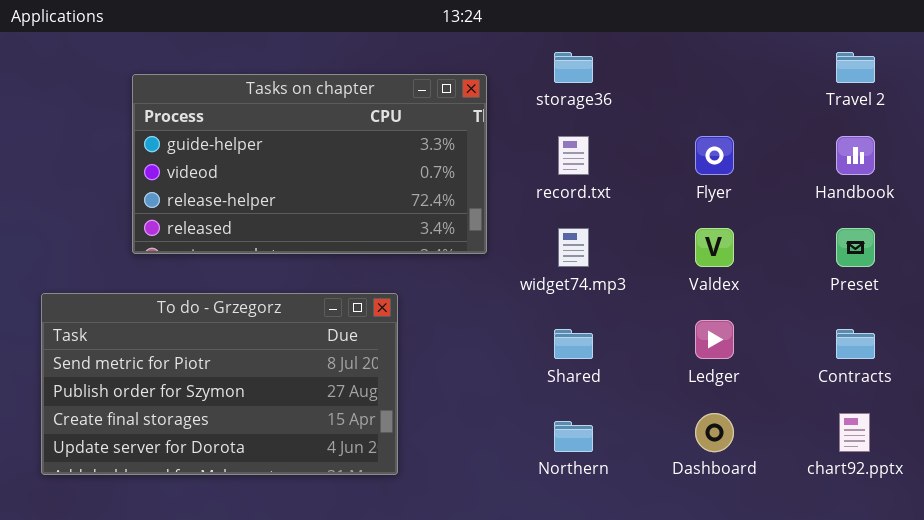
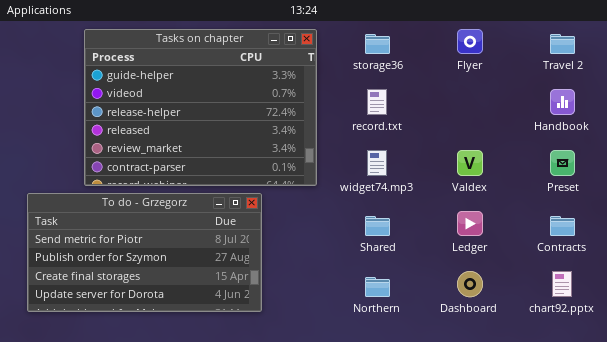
Tasks on chapter: [132,74,487,254] -> [84,29,317,186], moved, resized
Flyer: [695,136,734,175] -> [457,29,483,54], moved

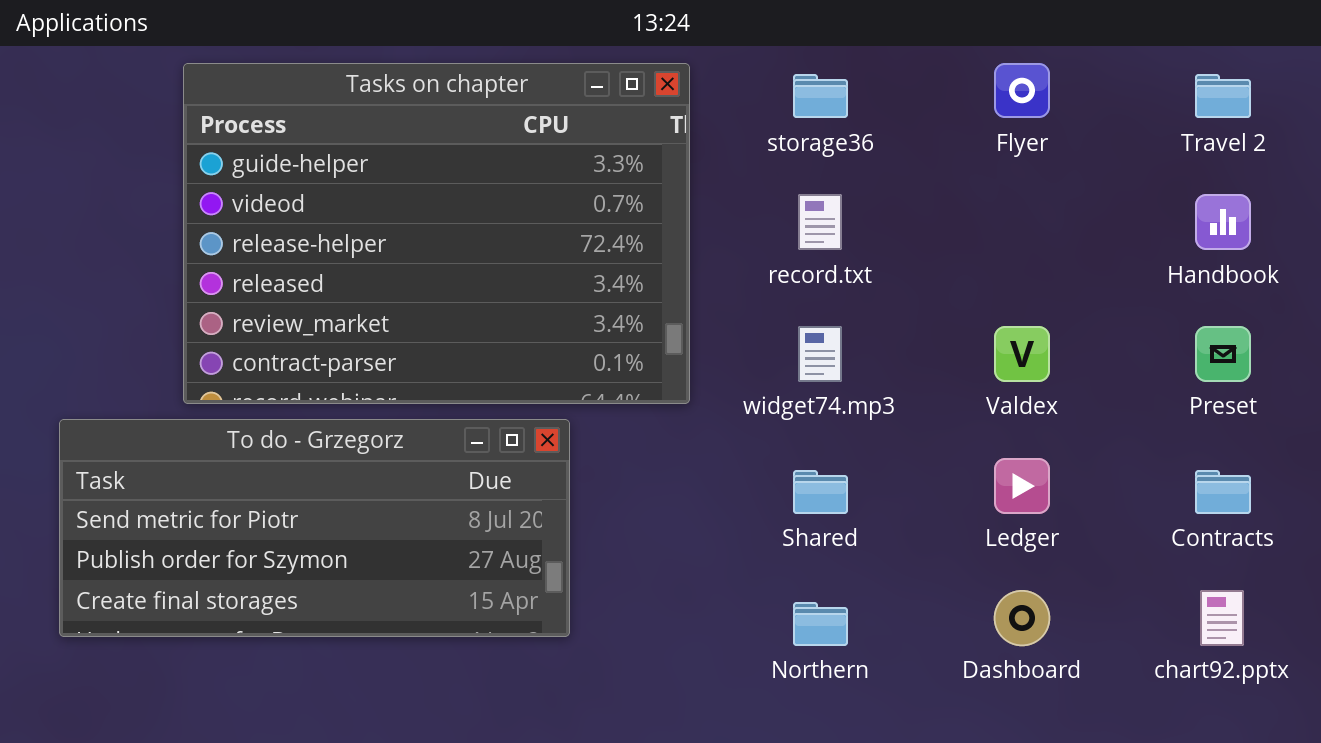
To do - Grzegorz: [27,193,262,312] -> [59,419,570,637], resized

